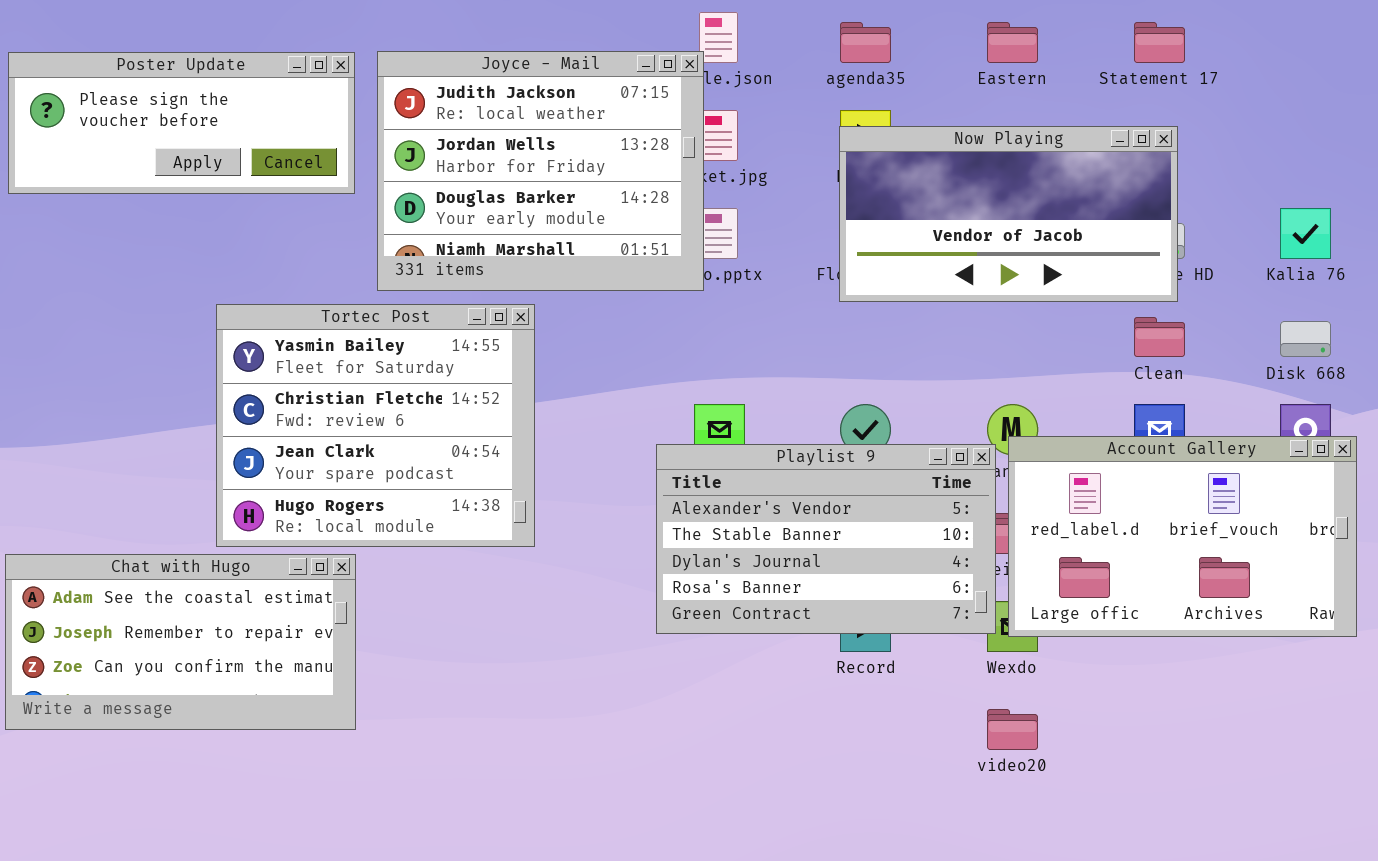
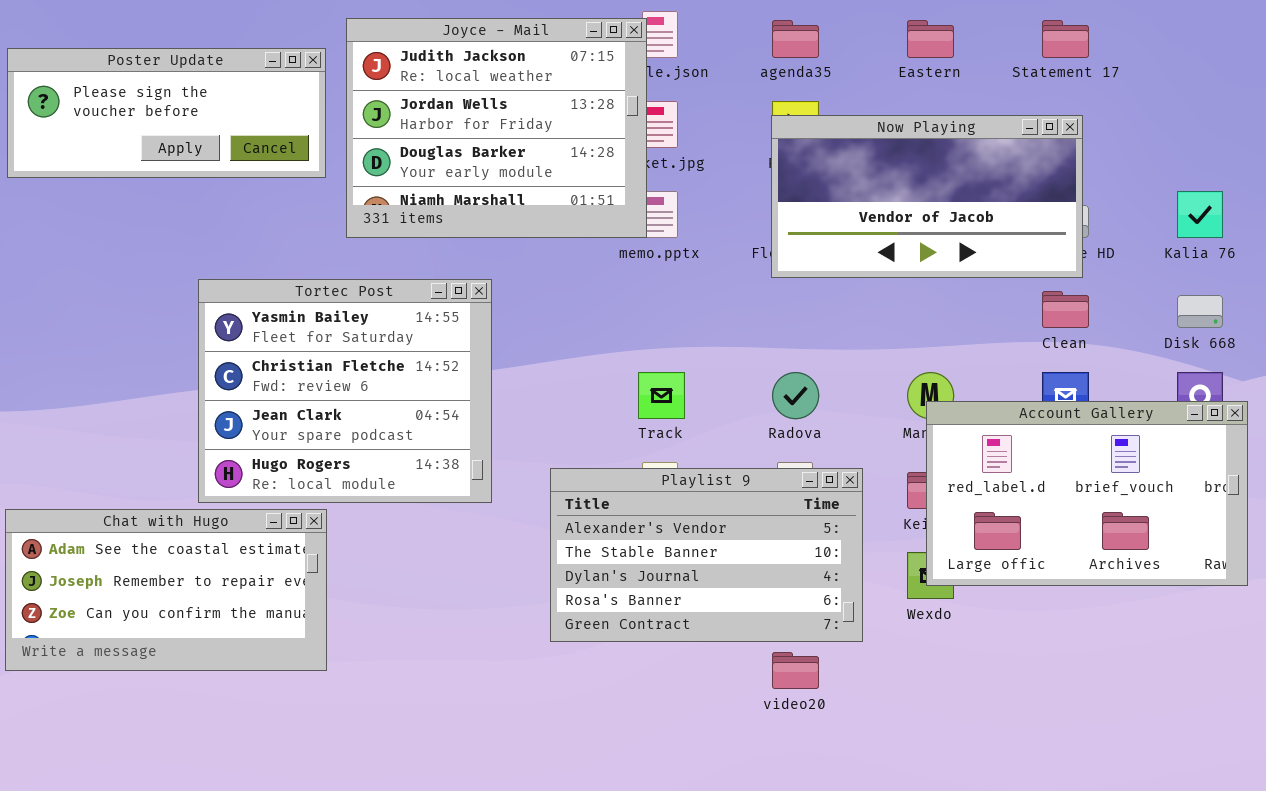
Joyce - Mail: [377,51,704,291] -> [346,18,647,238], moved
Playlist 9: [656,444,996,634] -> [550,468,863,642], moved
video20: [987,709,1038,750] -> [772,652,819,689], moved

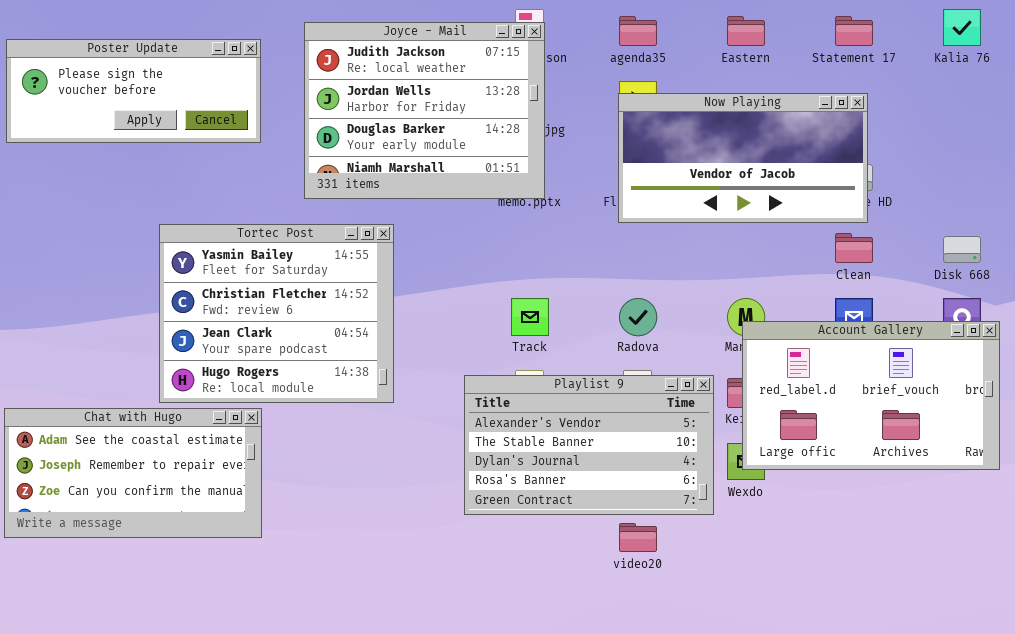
Joyce - Mail: [346,18,647,238] -> [304,22,545,199], moved
Kalia 76: [1177,191,1223,238] -> [943,9,981,46], moved
Playlist 9: [550,468,863,642] -> [464,375,714,515], moved

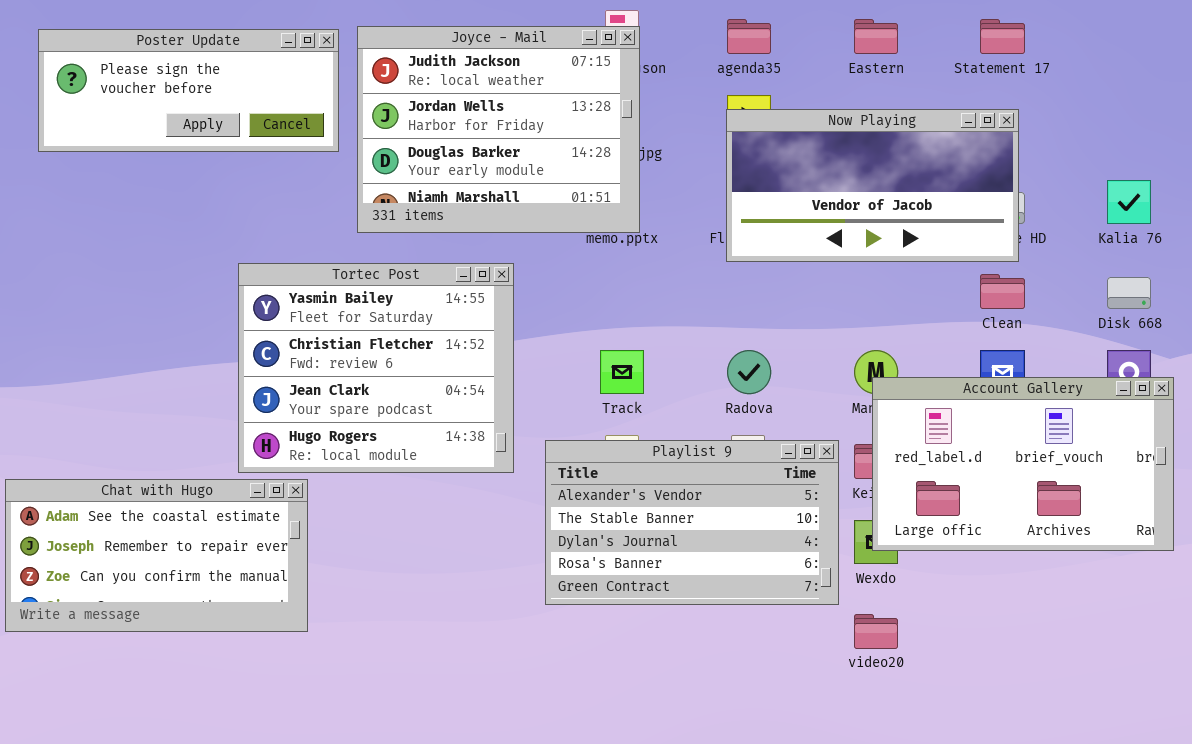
Kalia 76: [943,9,981,46] -> [1107,180,1151,224], moved
Poster Update: [6,39,261,143] -> [38,29,339,152], moved
Tortec Post: [159,224,394,403] -> [238,263,514,473], moved
video20: [619,523,657,552] -> [854,614,898,649], moved

